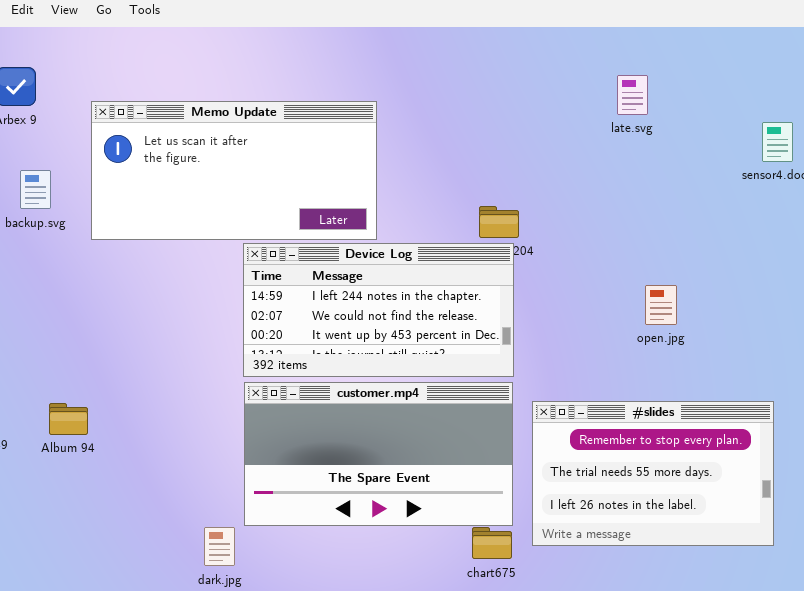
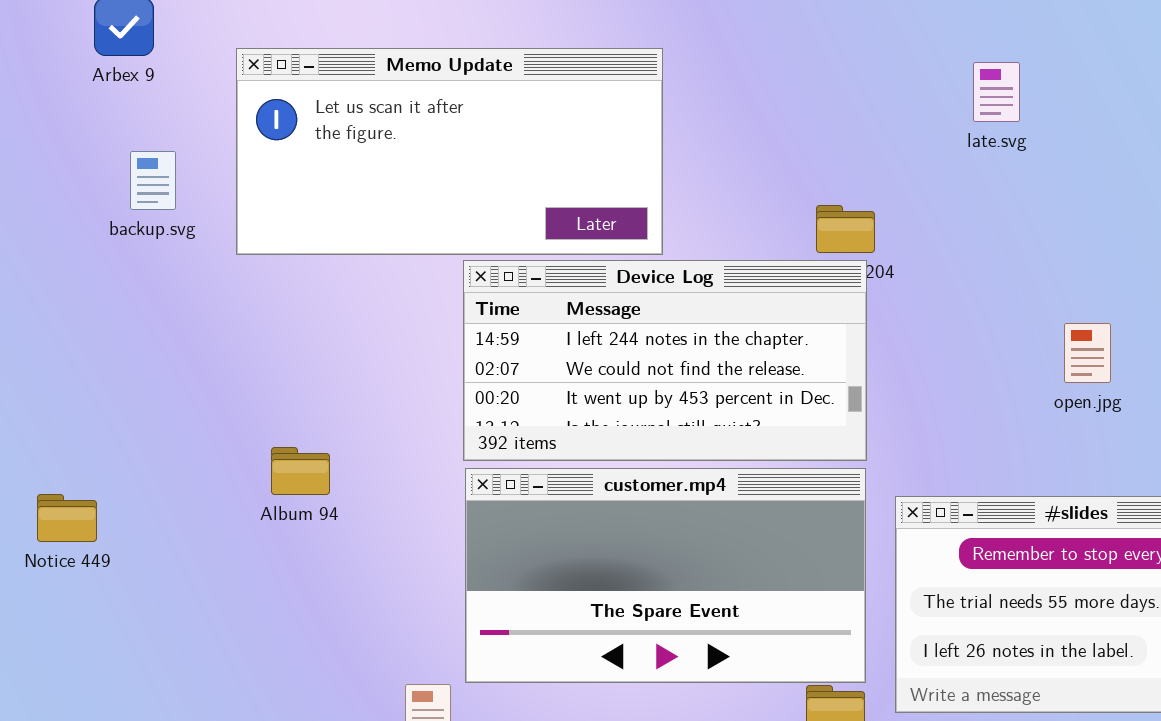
late.svg: [617,75,648,115] -> [973,62,1020,122], moved
Album 94: [49,403,88,435] -> [271,447,330,495], moved

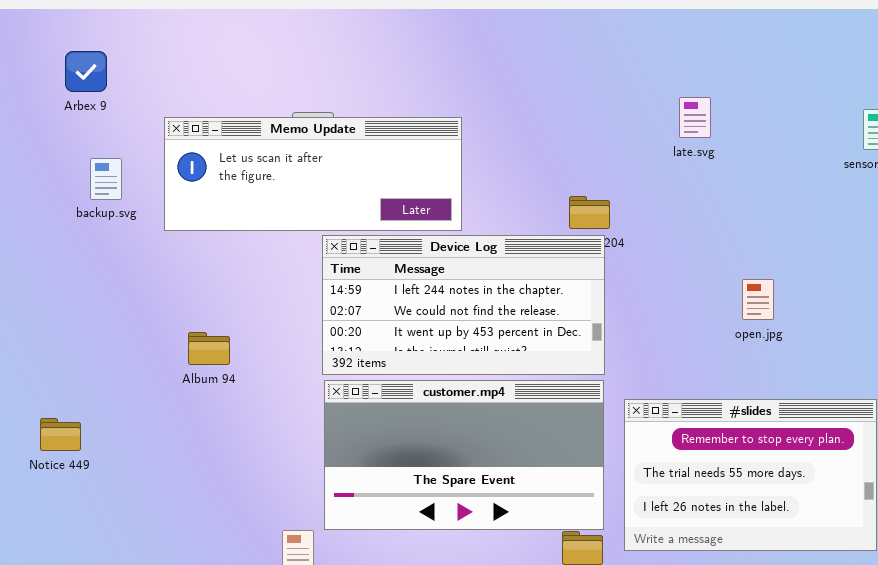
Memo Update: [236,48,663,255] -> [164,117,462,231], resized
Album 94: [271,447,330,495] -> [188,332,230,365], moved
Notice 449: [37,494,97,542] -> [40,418,81,451], moved

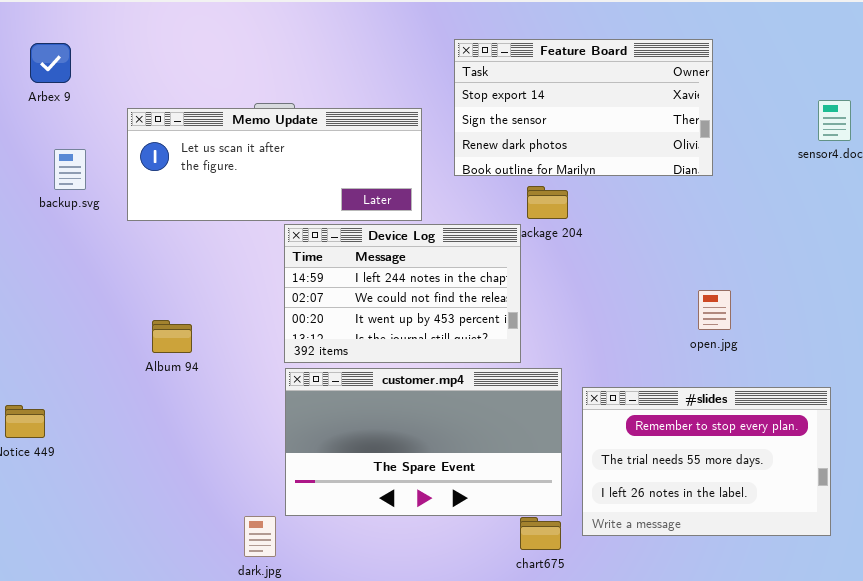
Feature Board: none -> [454,39,713,176], opened
Device Log: [322,235,605,375] -> [284,224,521,363], resized
open.jpg: [742,279,774,320] -> [698,290,731,330], moved

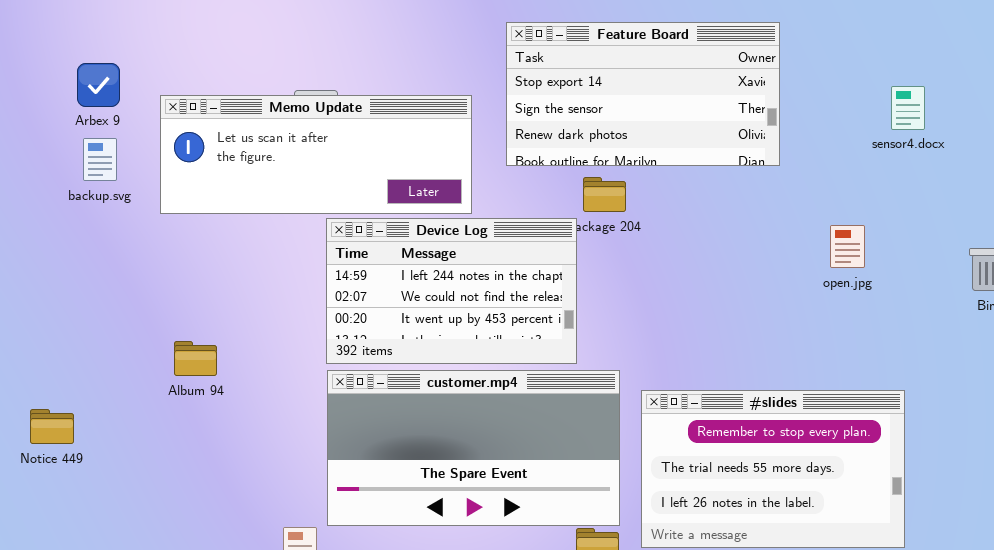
Arbex 9: [30,43,71,83] -> [77,63,120,107], moved
open.jpg: [698,290,731,330] -> [830,225,865,268], moved
Album 94: [152,320,192,353] -> [174,341,217,376], moved

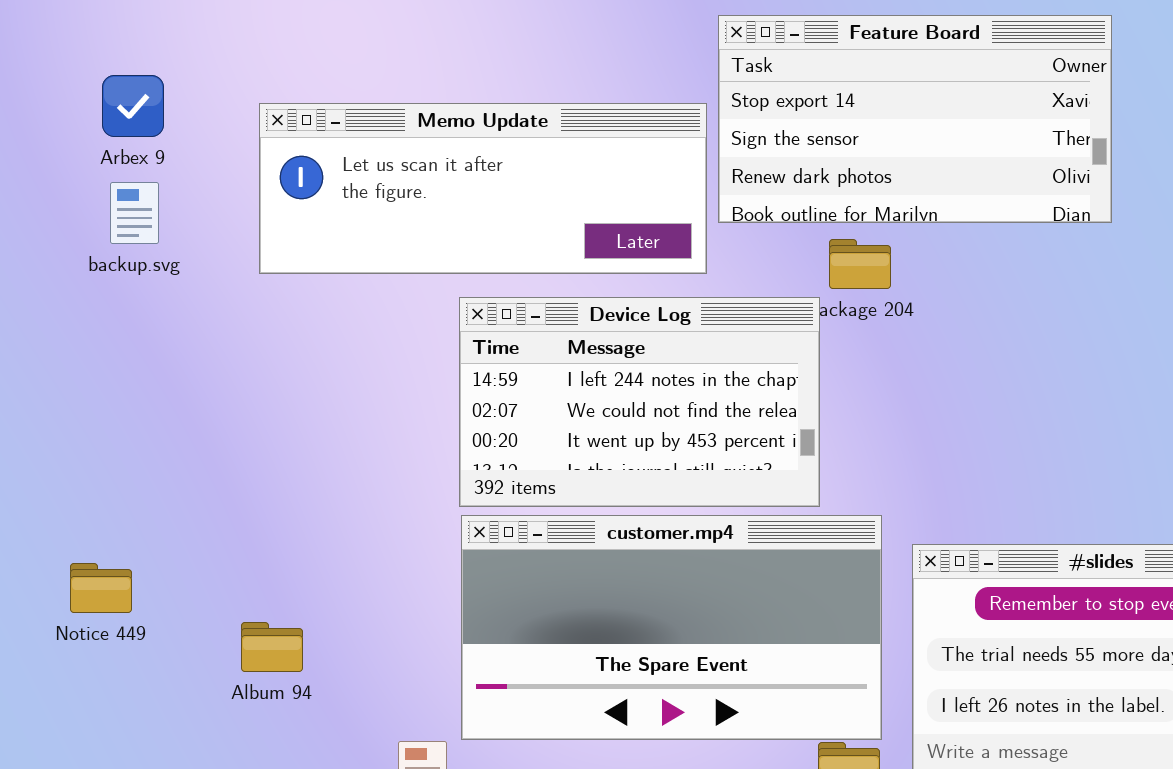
Memo Update: [160,95,472,214] -> [259,103,707,274], moved
Album 94: [174,341,217,376] -> [241,622,303,672], moved
Notice 449: [30,409,74,444] -> [70,563,132,613], moved

